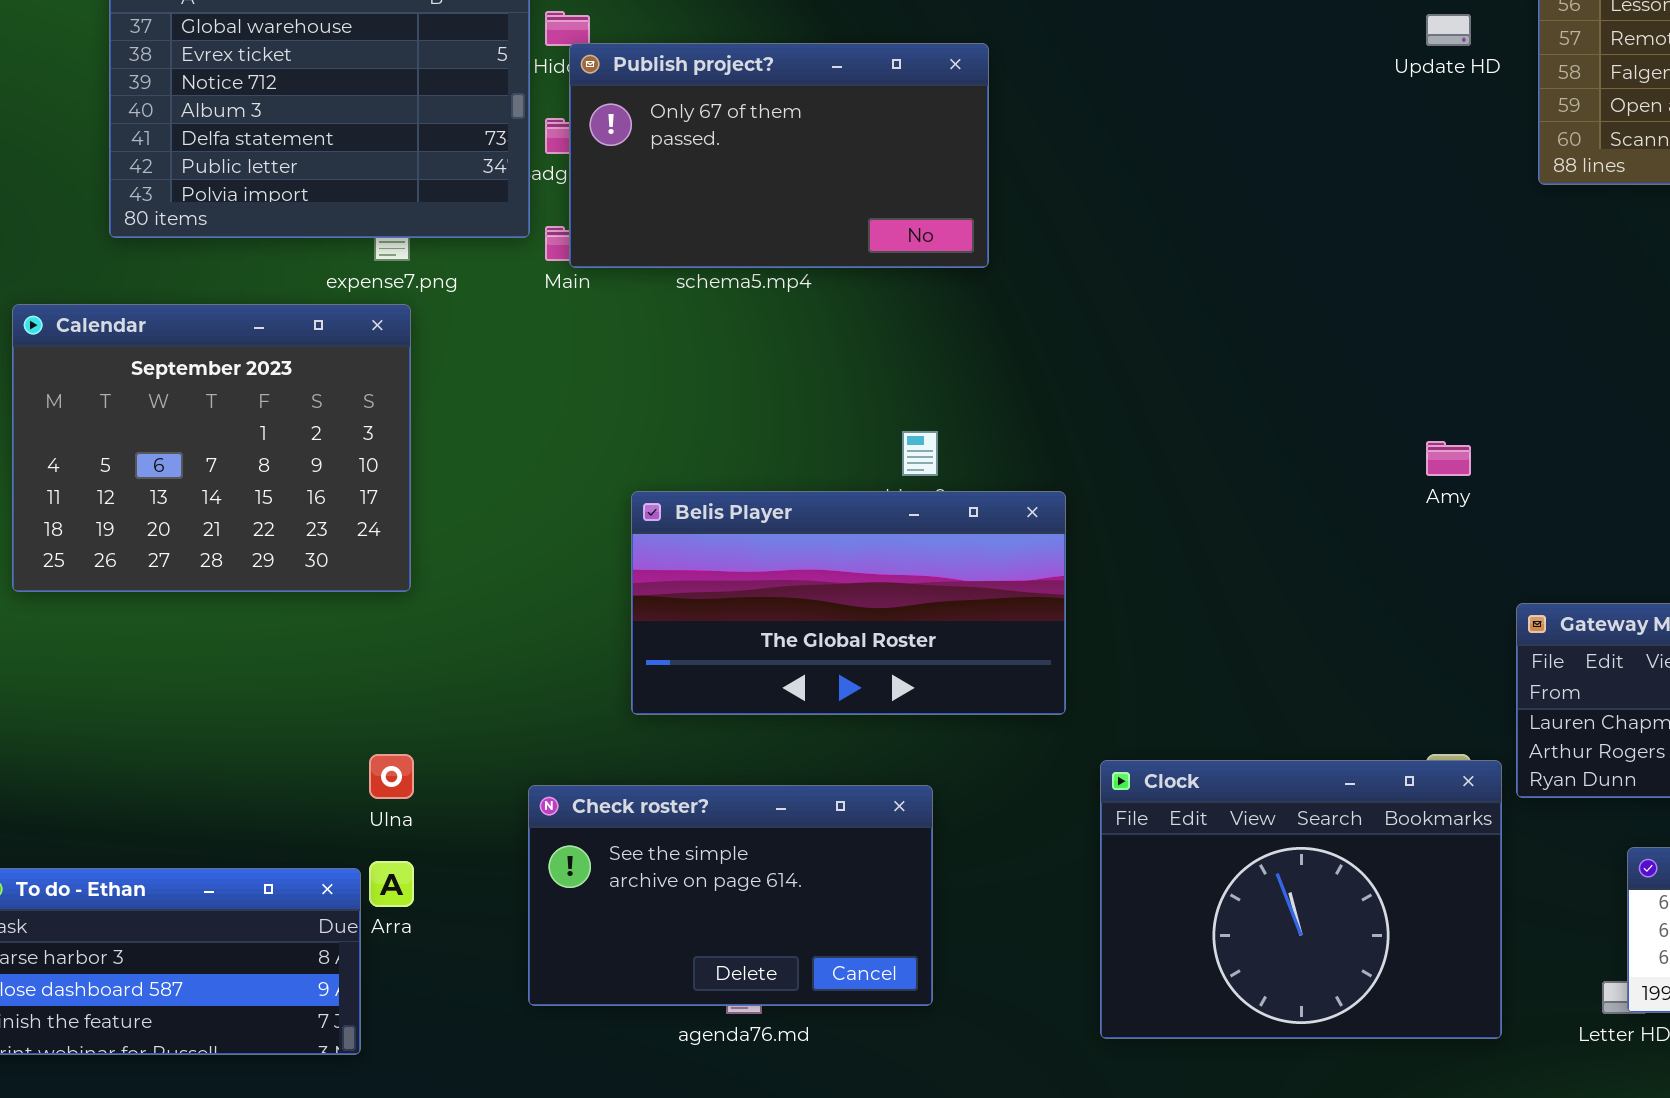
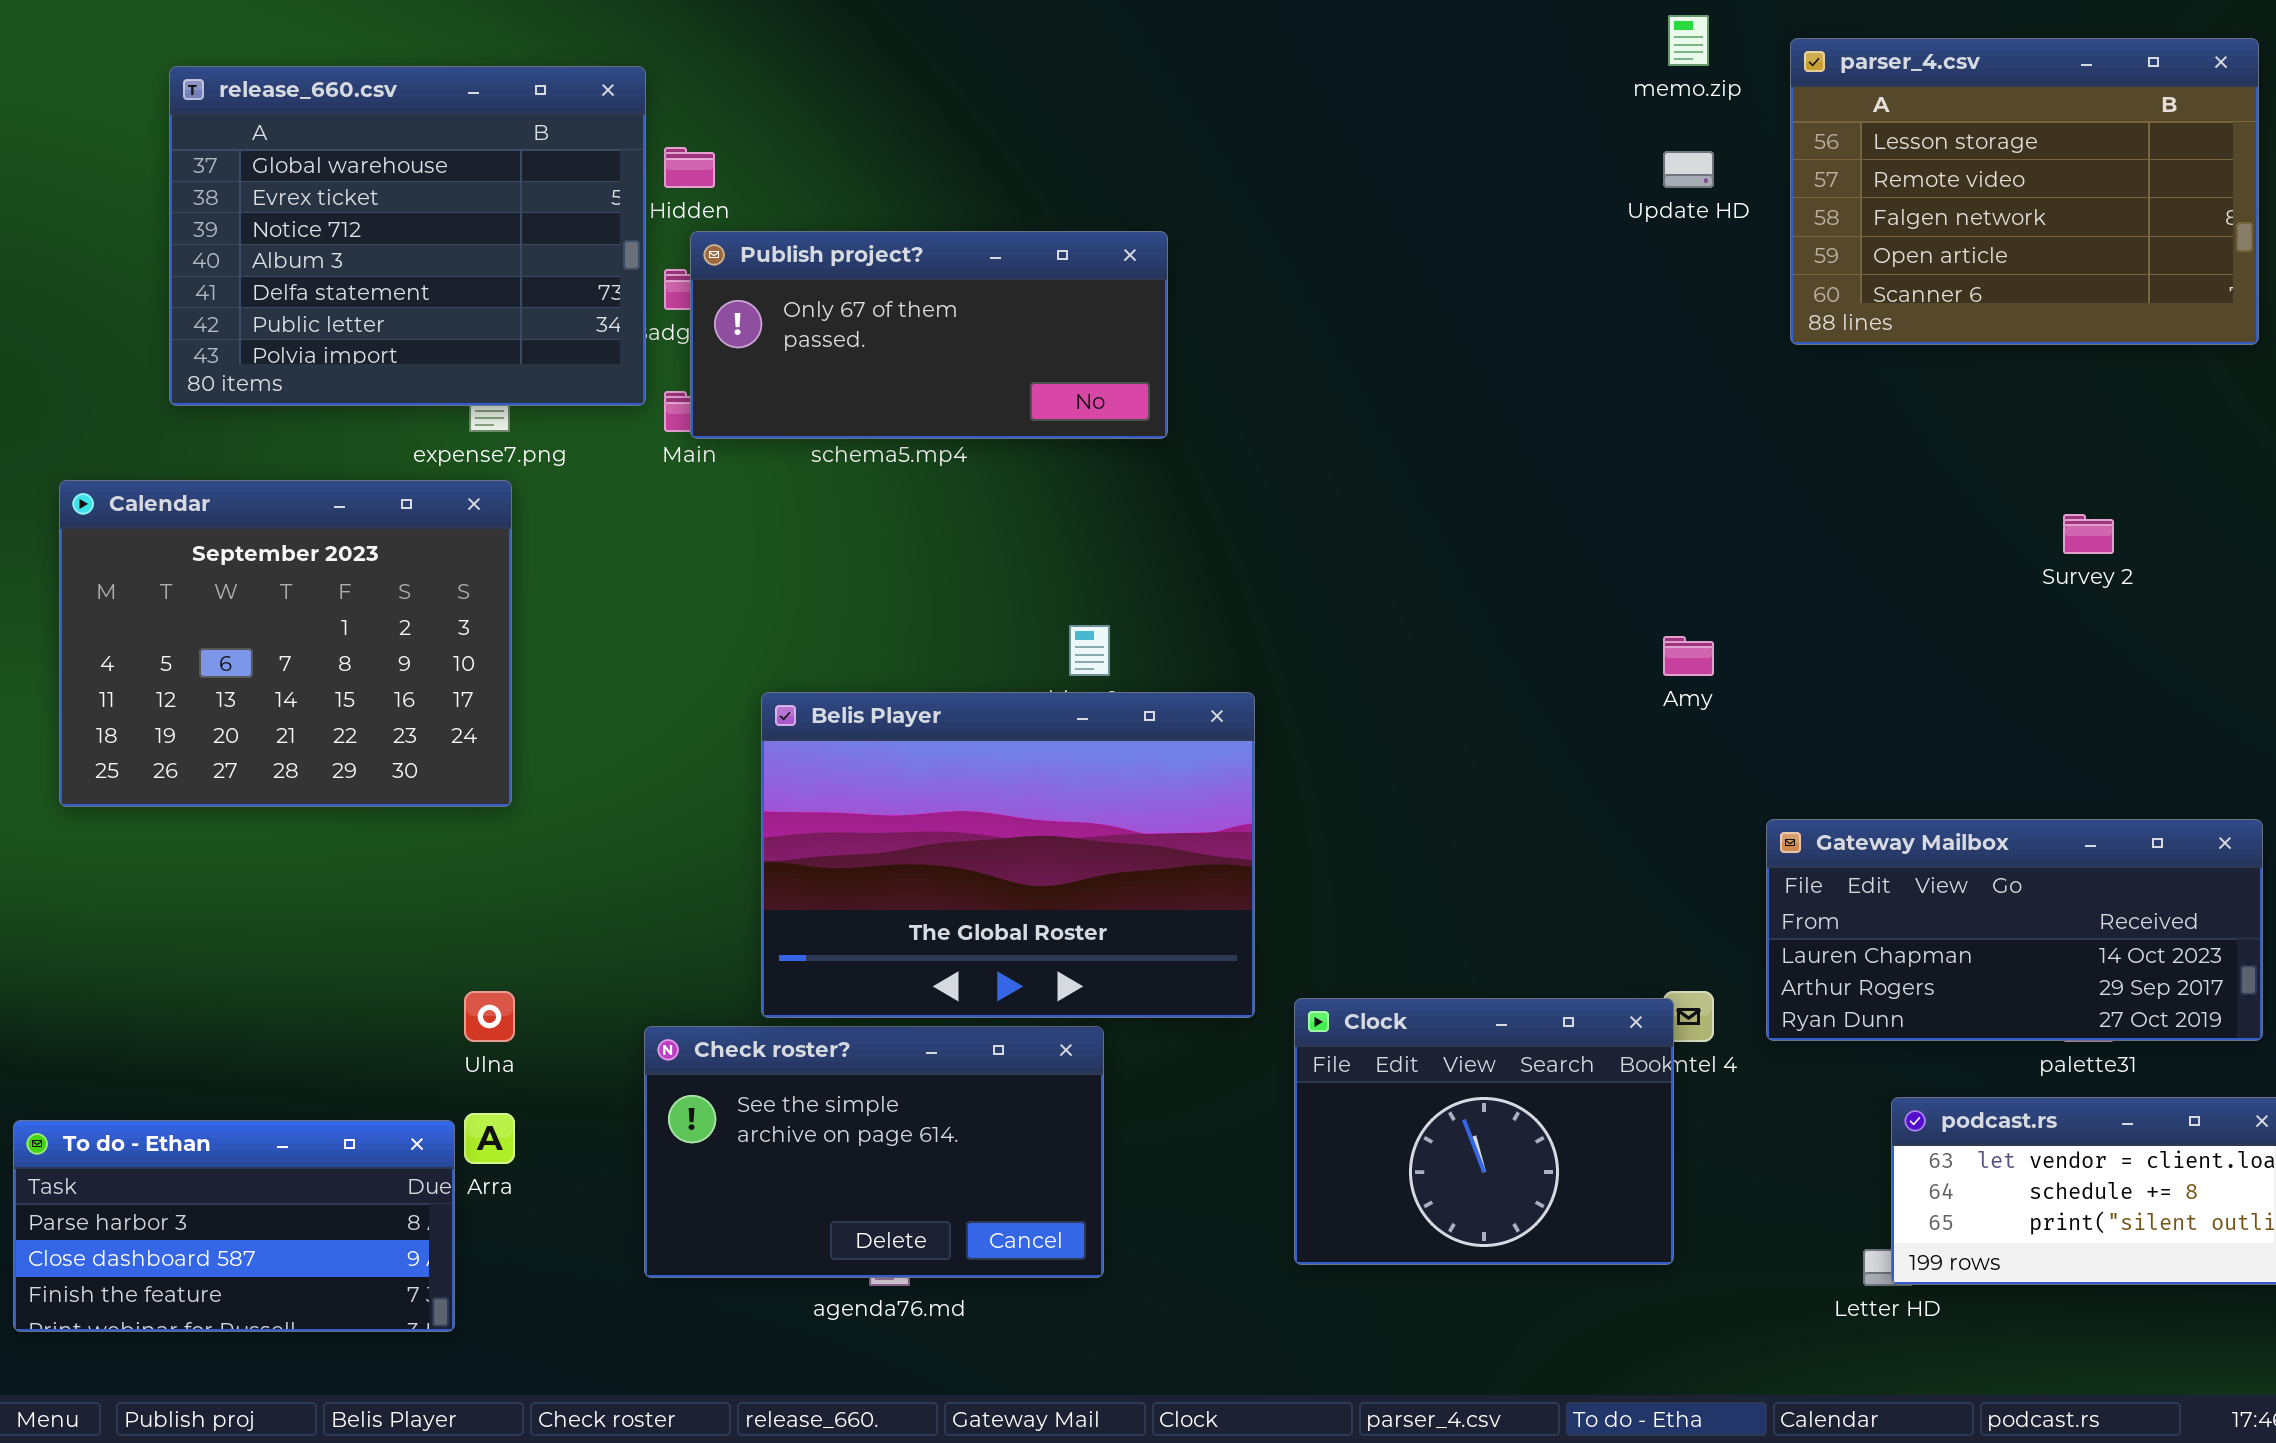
Publish project?: [569,43,989,268] -> [690,231,1168,439], resized
Belis Player: [631,491,1066,715] -> [761,692,1255,1018], resized
Clock: [1100,760,1502,1039] -> [1294,998,1674,1265], resized

